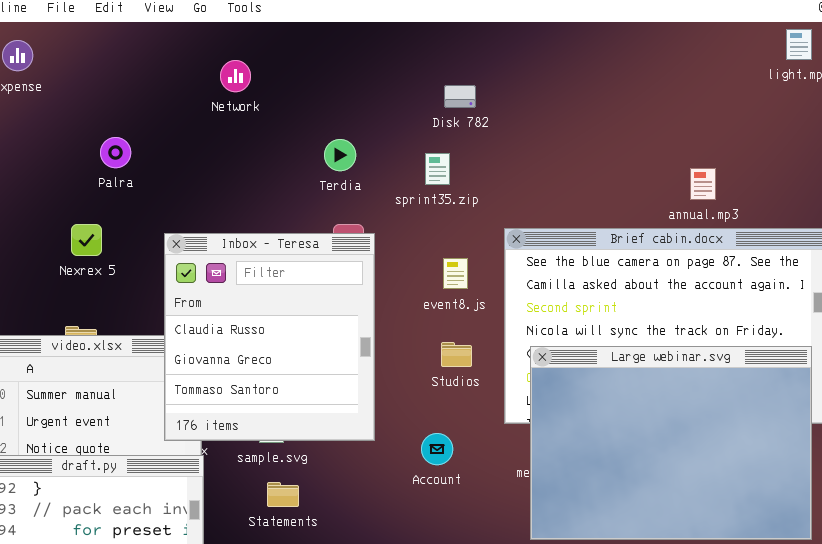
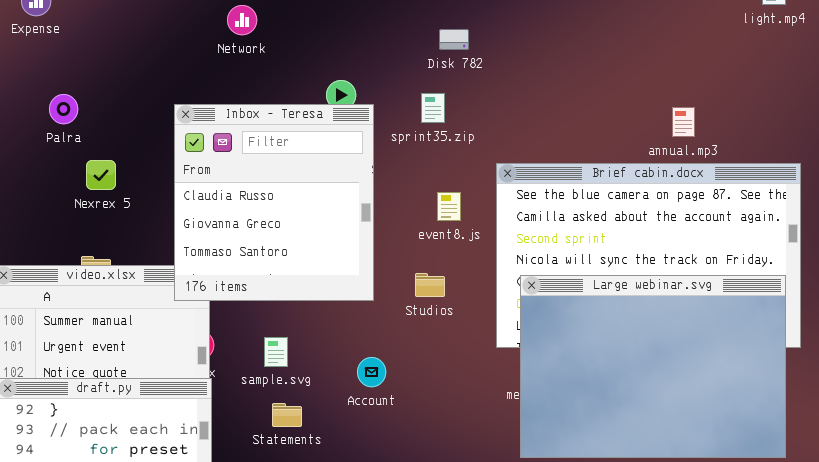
Palra: [100,137,131,168] -> [49,94,78,124], moved
Inbox - Teresa: [164,233,375,441] -> [174,104,374,301], moved
Studios: [441,342,472,367] -> [415,273,445,297], moved
Account: [421,433,453,465] -> [357,357,386,387], moved

